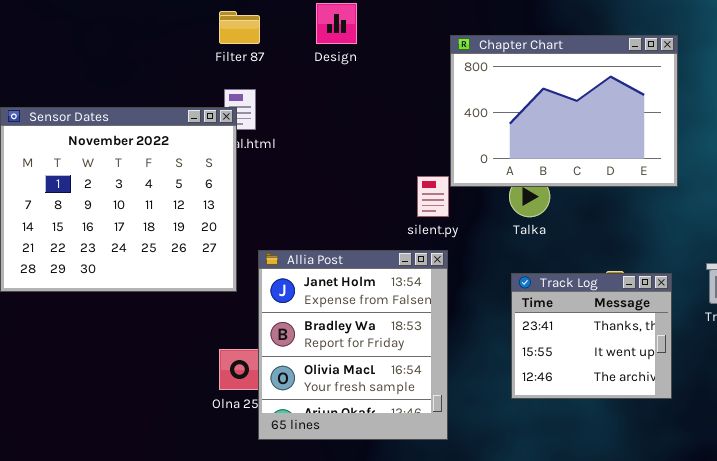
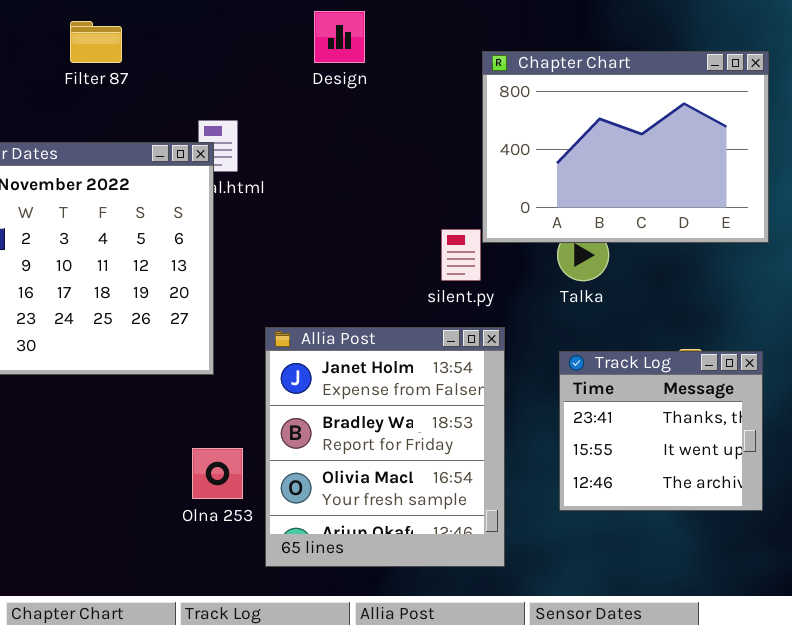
Filter 87: [219,11,260,44] -> [70,21,122,63], moved
Allia Post: [258,250,448,440] -> [265,327,505,567], moved

